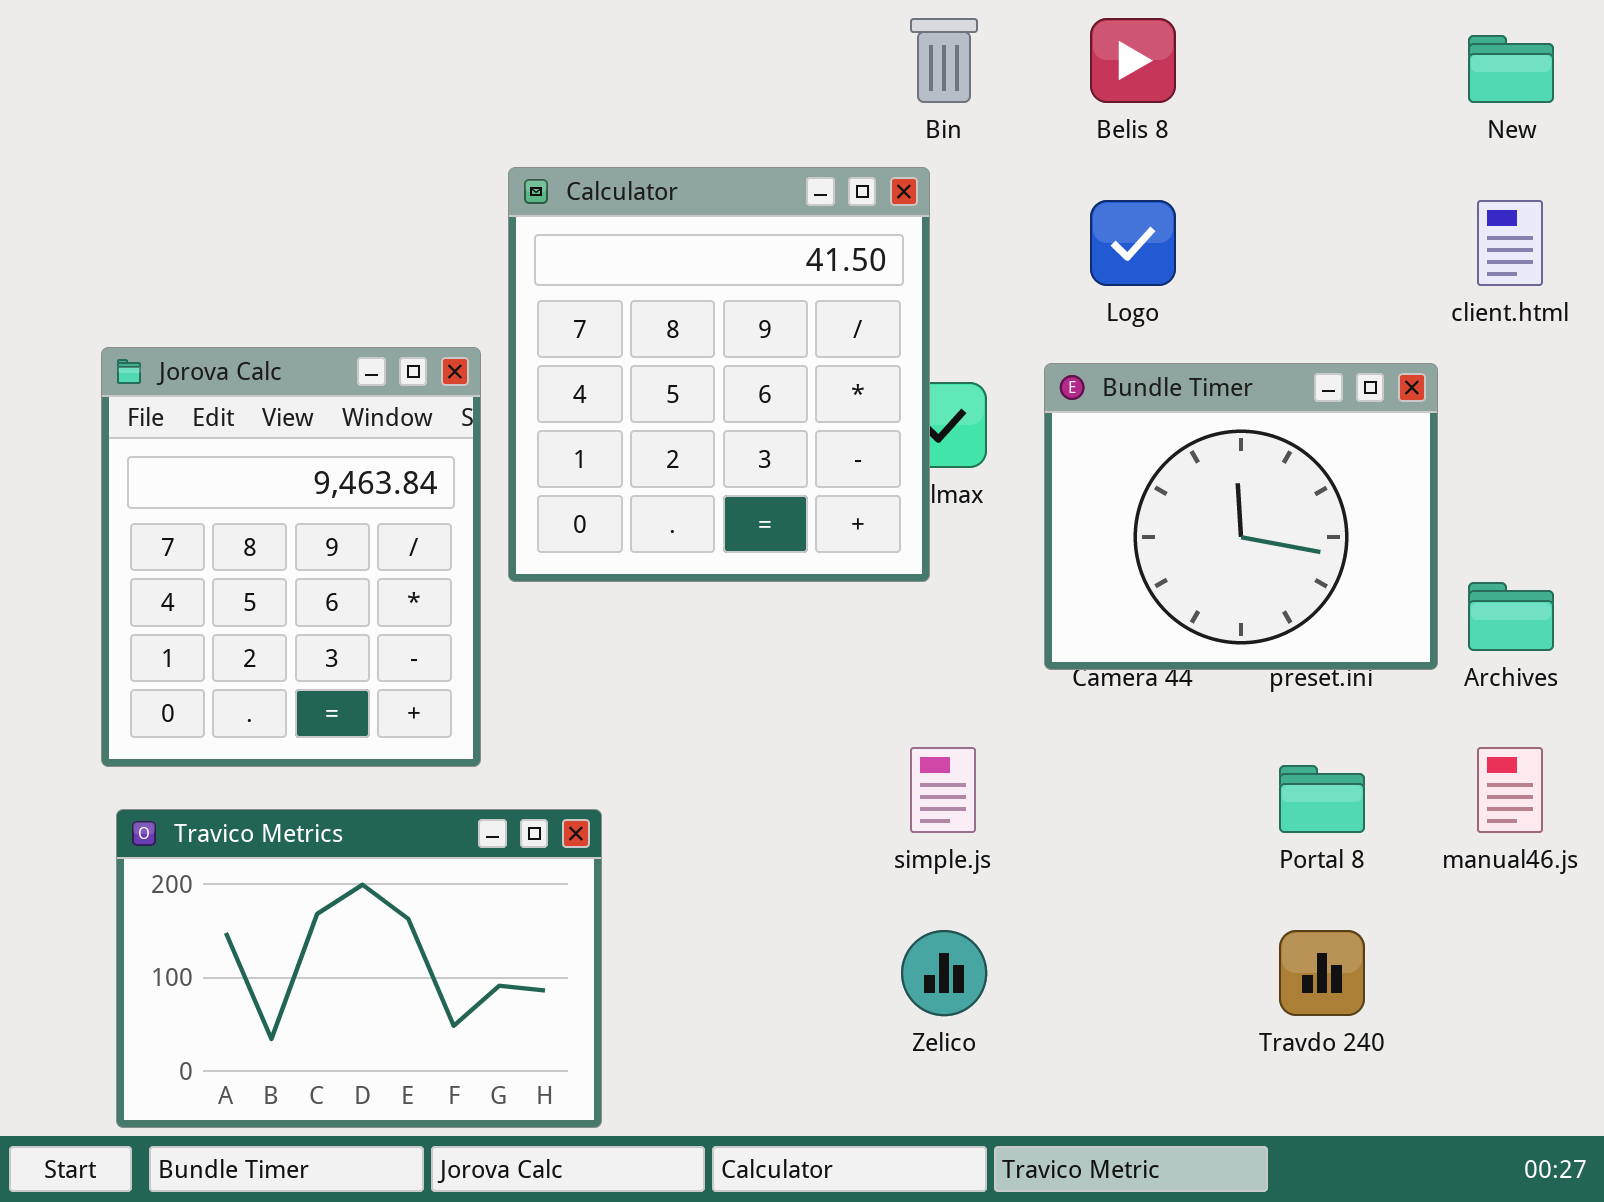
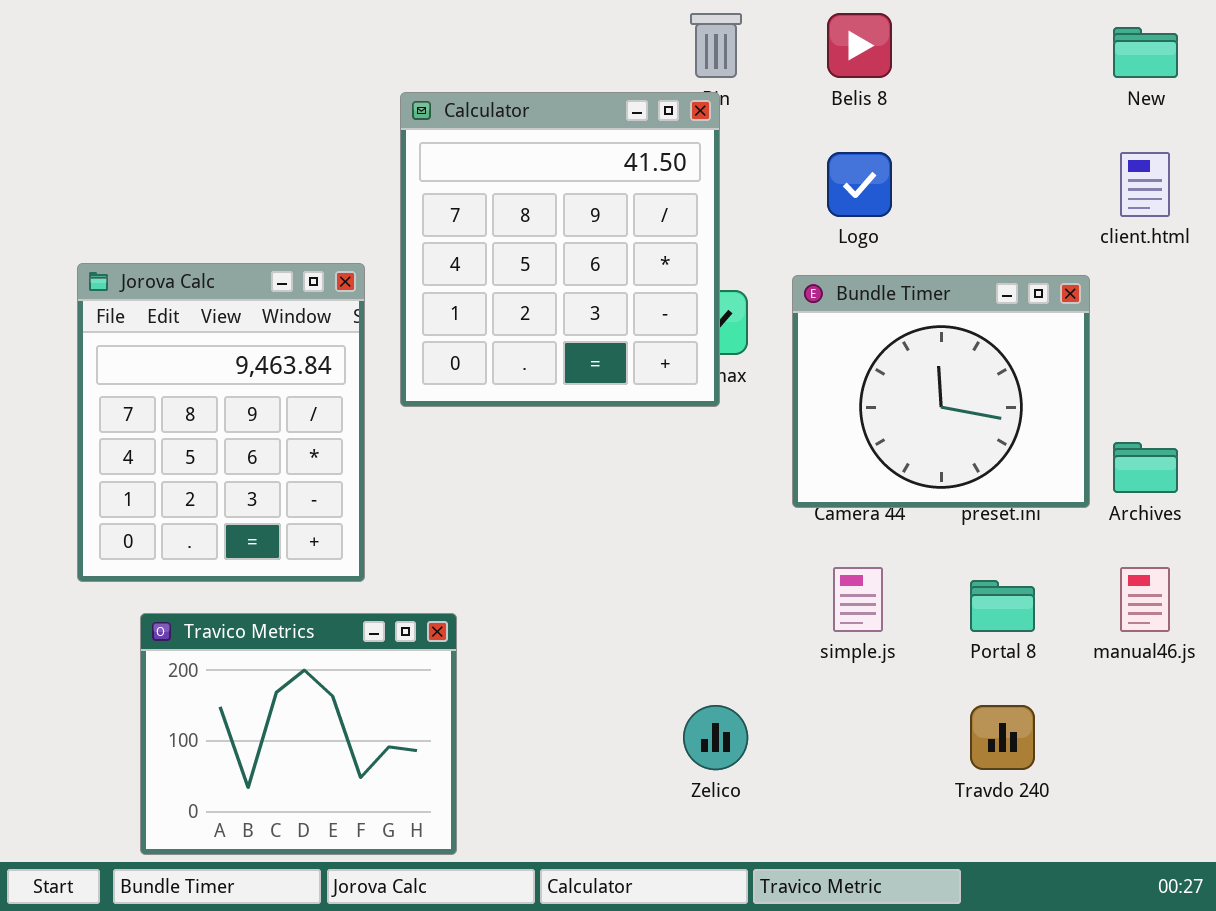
Calculator: [508,167,930,582] -> [400,92,720,407], moved
simple.js: [910,747,976,833] -> [833,567,883,632], moved
Travico Metrics: [116,809,602,1128] -> [140,613,457,855], resized

